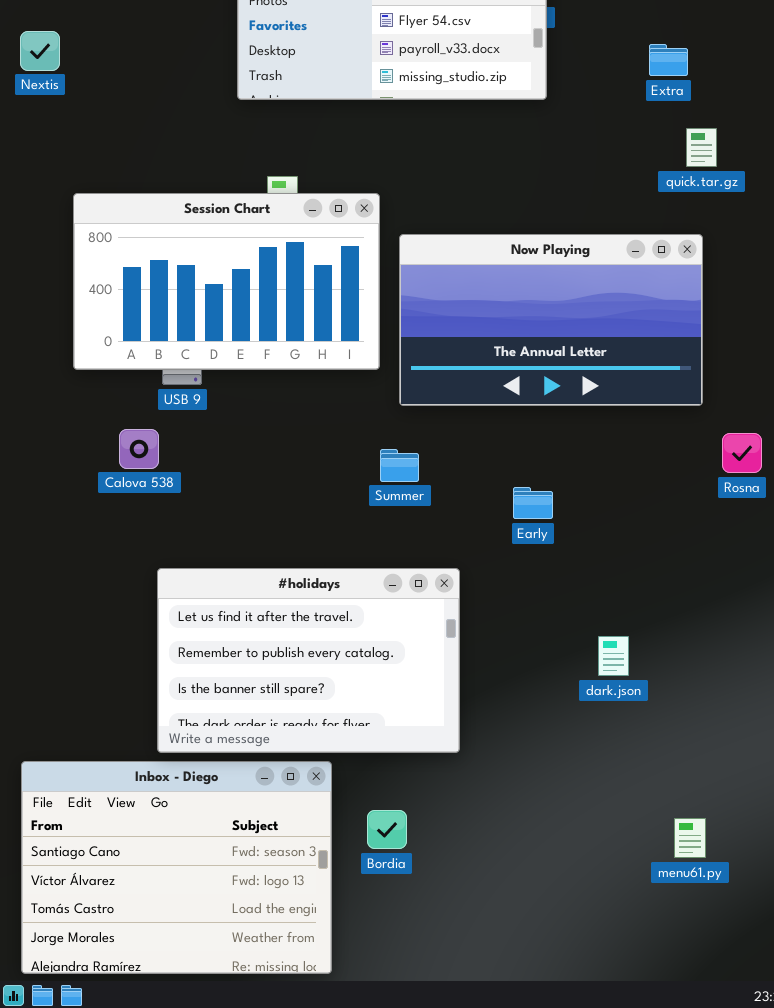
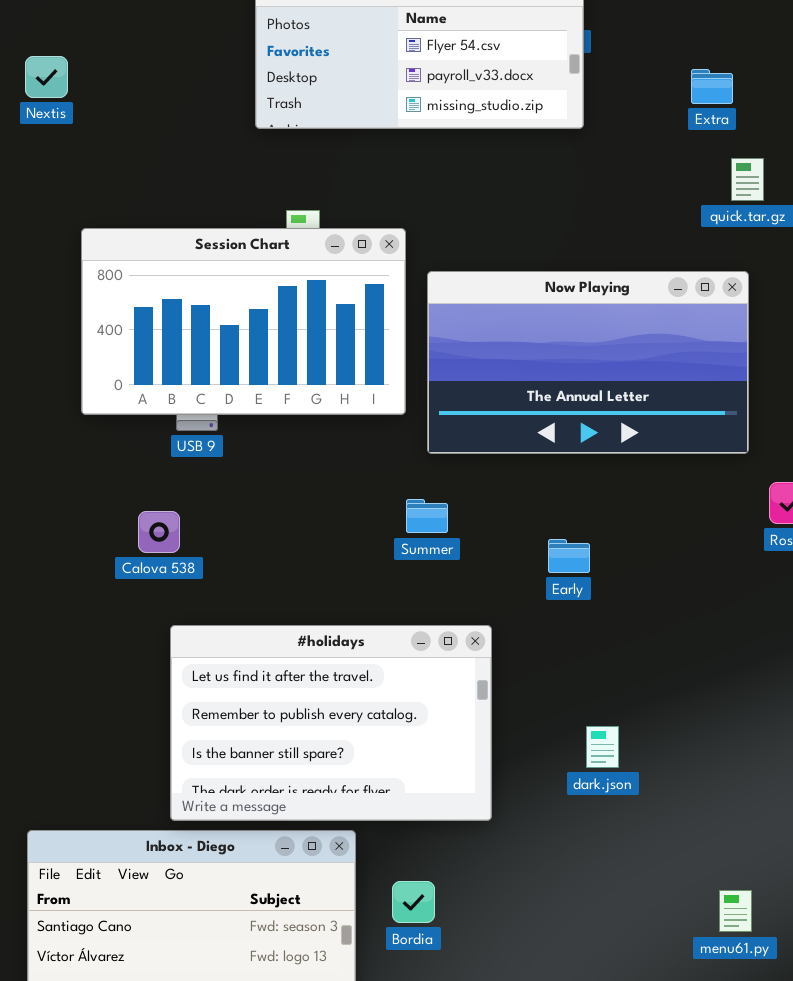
Calova 538: [119,429,159,469] -> [138,511,180,553], moved
dark.json: [598,636,629,676] -> [586,726,619,768], moved

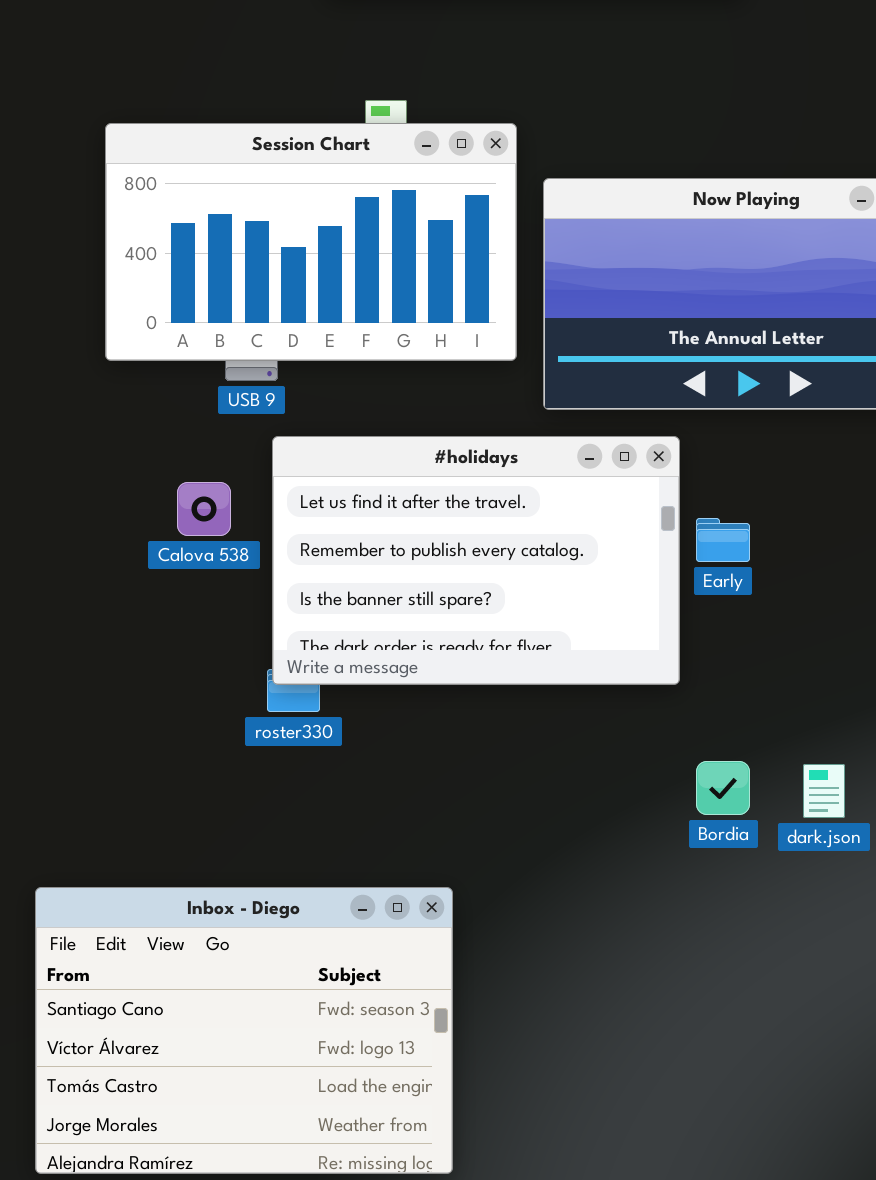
#holidays: [170,625,492,821] -> [272,436,680,685], moved
dark.json: [586,726,619,768] -> [803,764,845,818], moved
Bordia: [392,881,435,923] -> [696,761,750,815], moved

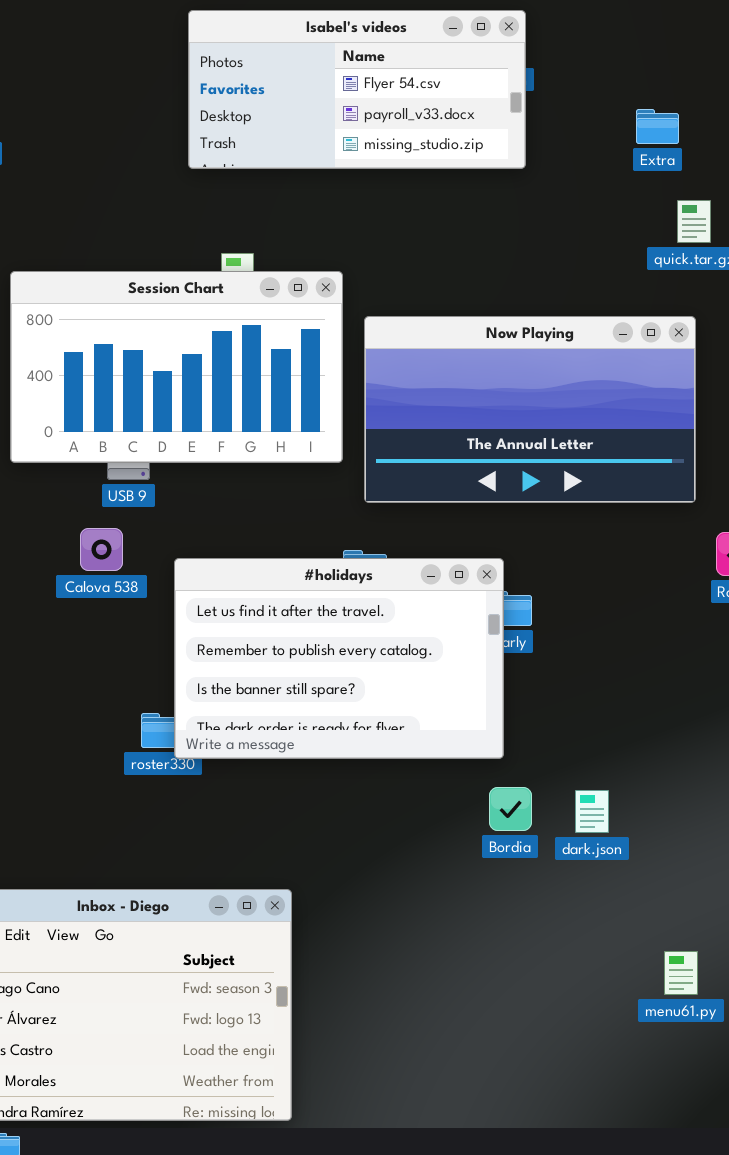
#holidays: [272,436,680,685] -> [174,558,504,759], moved
Calova 538: [177,482,231,536] -> [80,528,123,571], moved

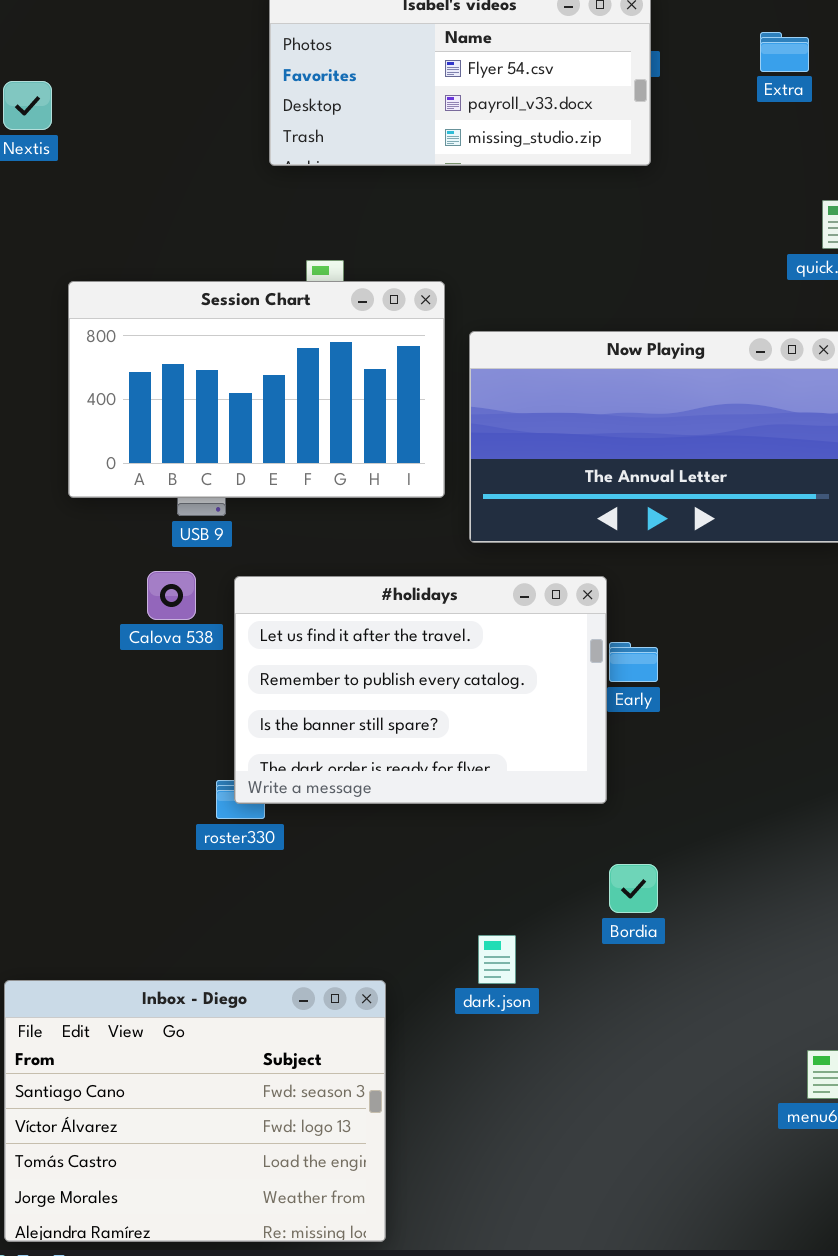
Extra: [636,109,679,144] -> [760,32,809,72], moved
#holidays: [174,558,504,759] -> [234,576,607,804], moved
dark.json: [575,790,609,833] -> [478,935,516,984], moved

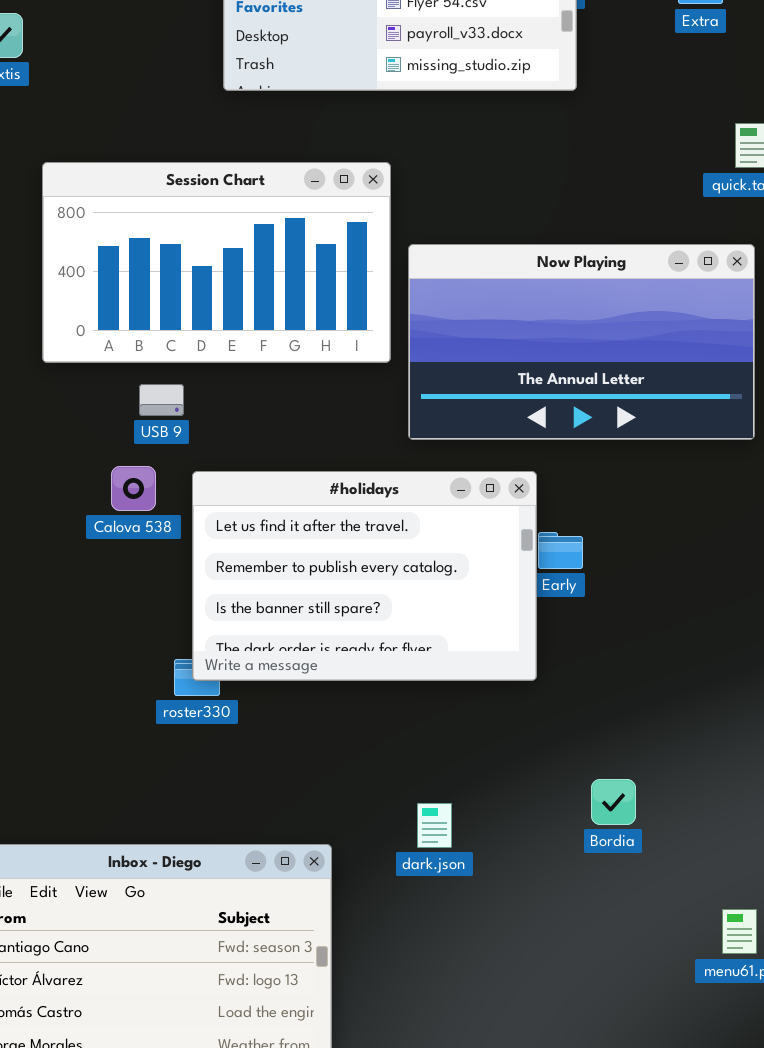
Session Chart: [68,281,445,498] -> [42,162,391,363], moved
Bordia: [609,864,658,913] -> [591,779,636,825], moved

